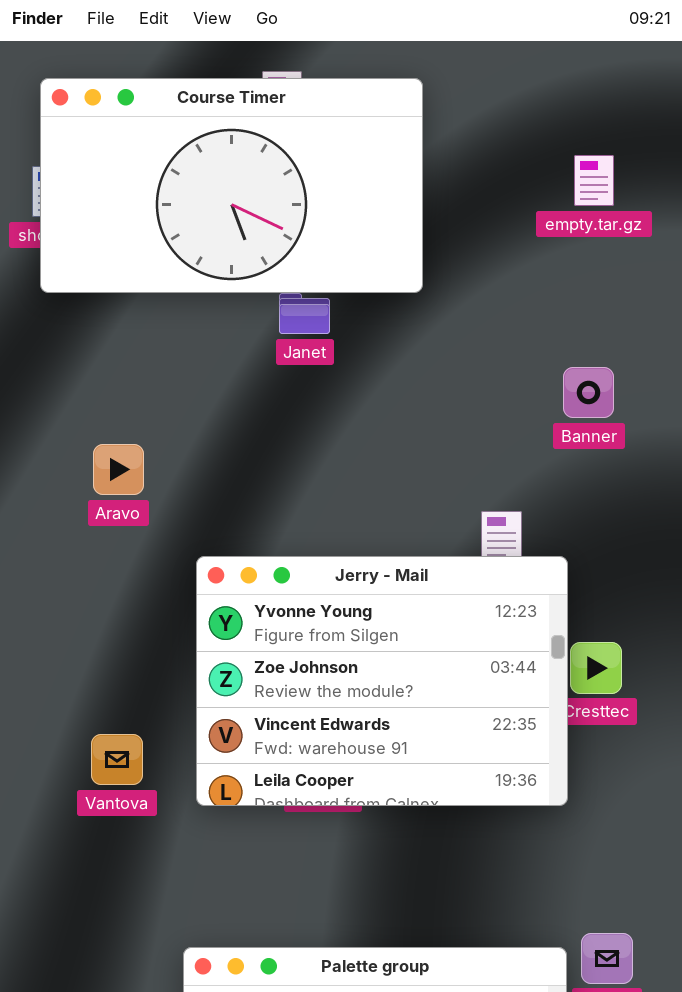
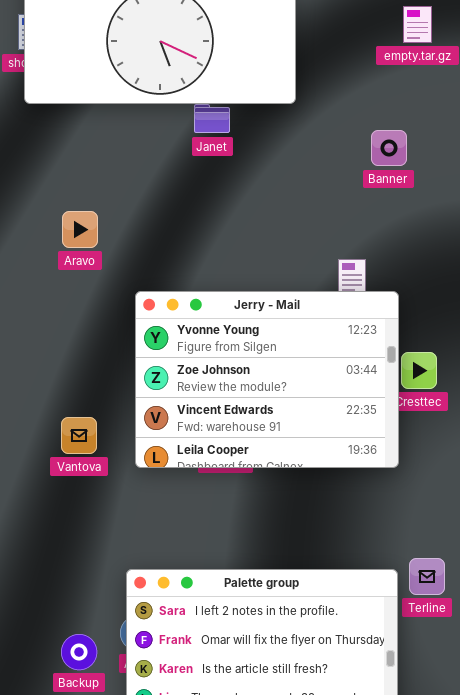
Banner: [563,367,614,418] -> [371,130,407,166], moved

